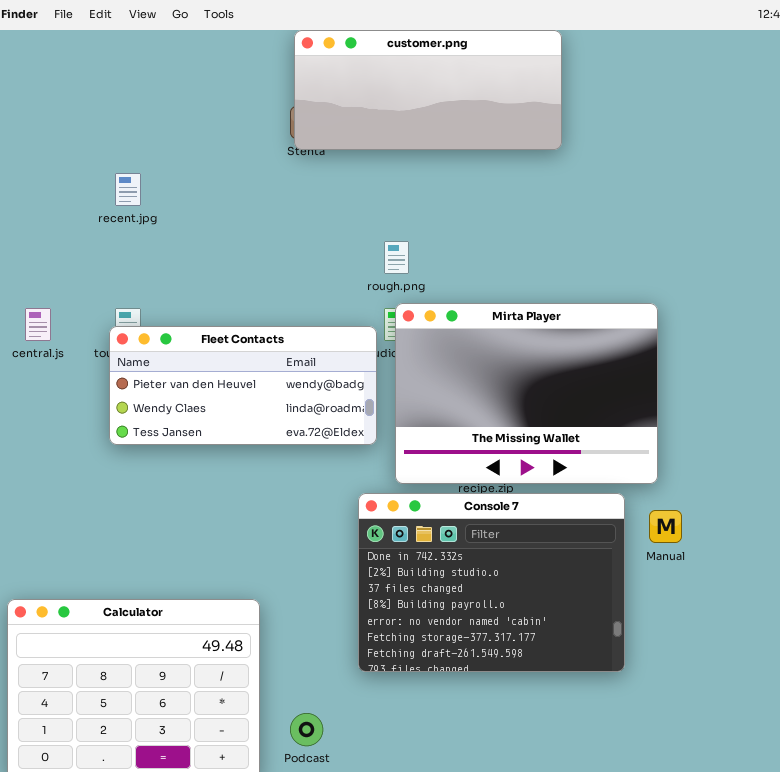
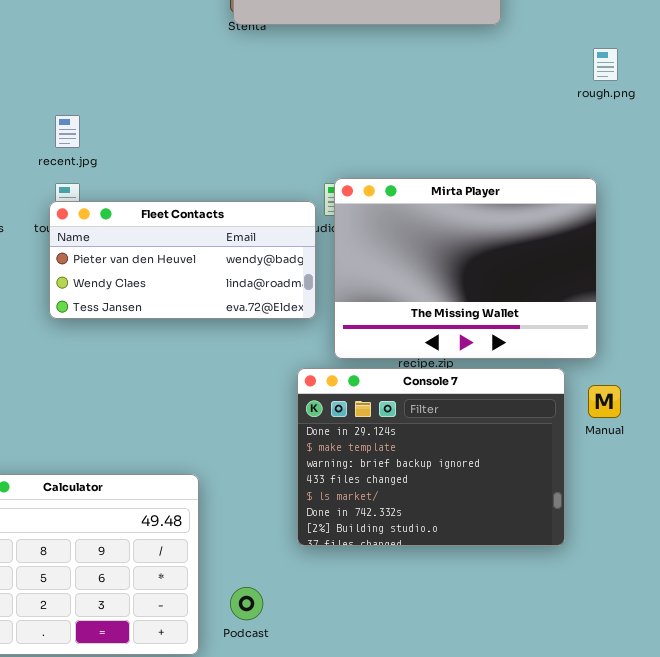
recent.jpg: [115,173,141,206] -> [55,115,80,148], moved
rough.png: [384,241,409,274] -> [593,48,618,81], moved
Console 7: [358,493,625,672] -> [297,368,565,546], scrolled up 5 rows

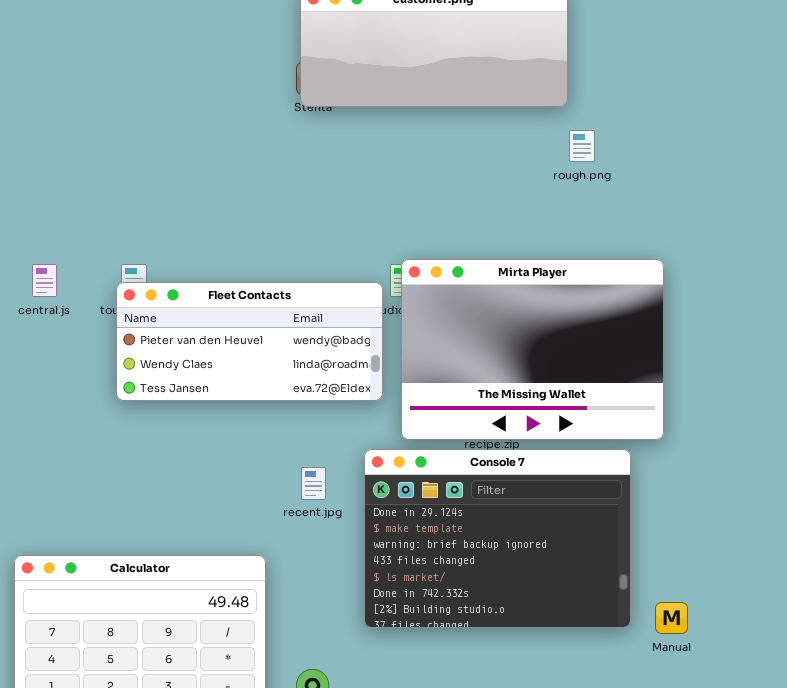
rough.png: [593,48,618,81] -> [569,130,595,162], moved
recent.jpg: [55,115,80,148] -> [301,467,326,500], moved
Manual: [588,385,621,418] -> [655,602,688,634], moved

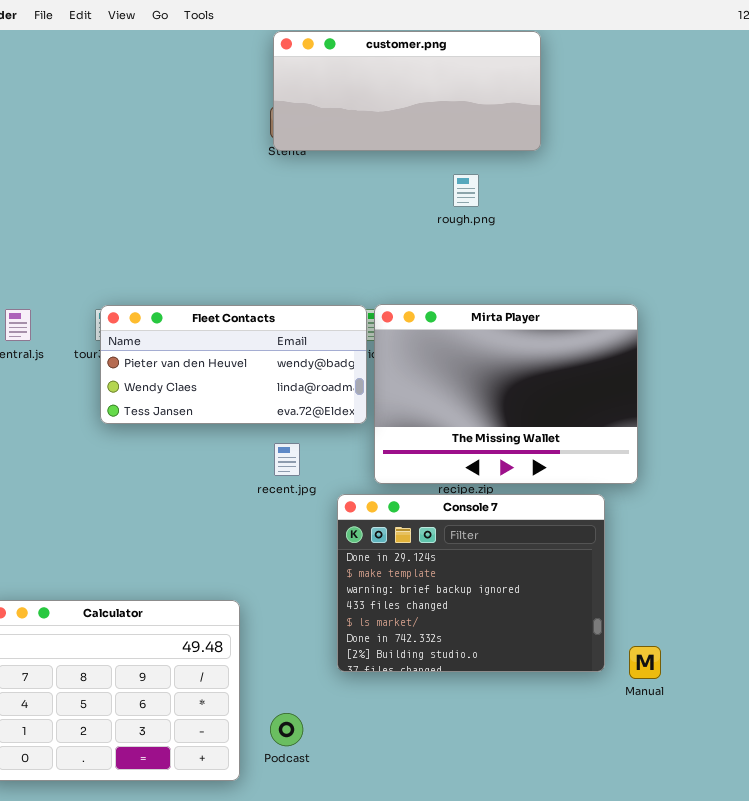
rough.png: [569,130,595,162] -> [453,174,479,207], moved
Fleet Contacts: [116,282,383,401] -> [100,305,367,424], moved
recent.jpg: [301,467,326,500] -> [274,443,300,476], moved

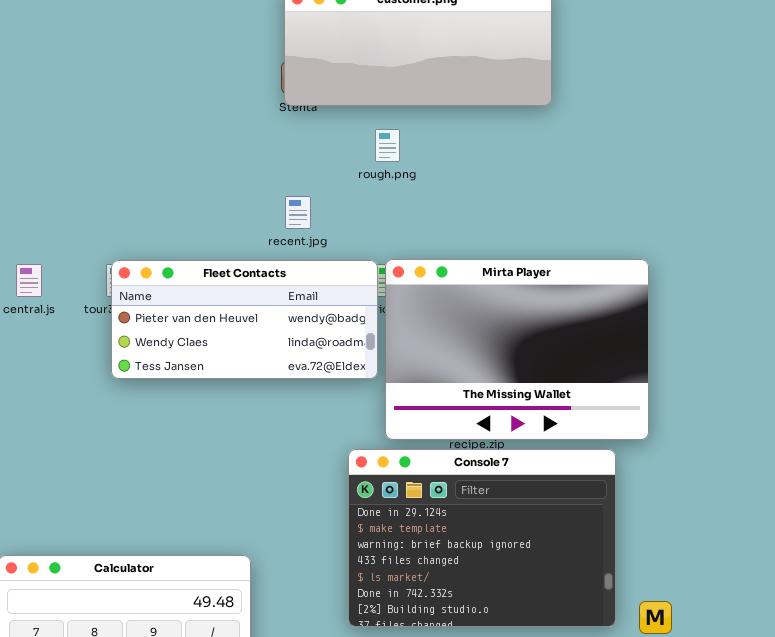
rough.png: [453,174,479,207] -> [375,129,400,162], moved
recent.jpg: [274,443,300,476] -> [285,196,311,229], moved

